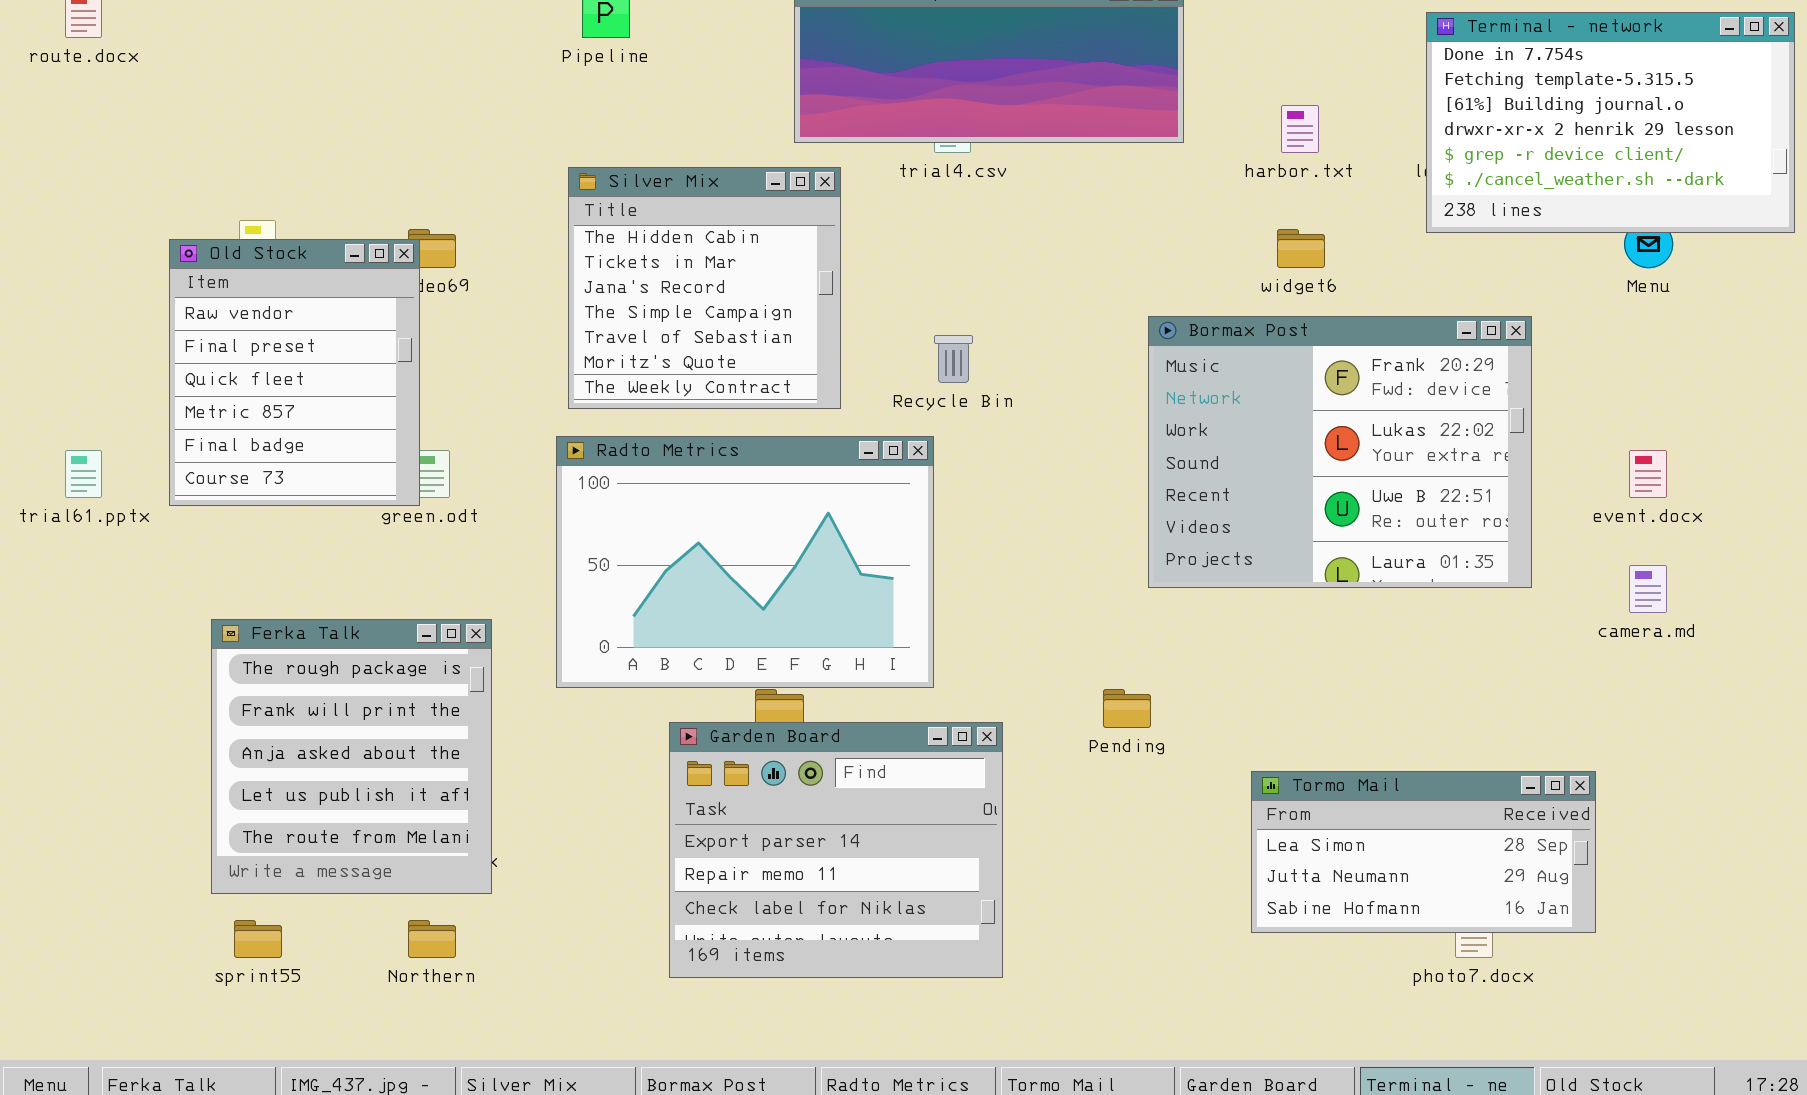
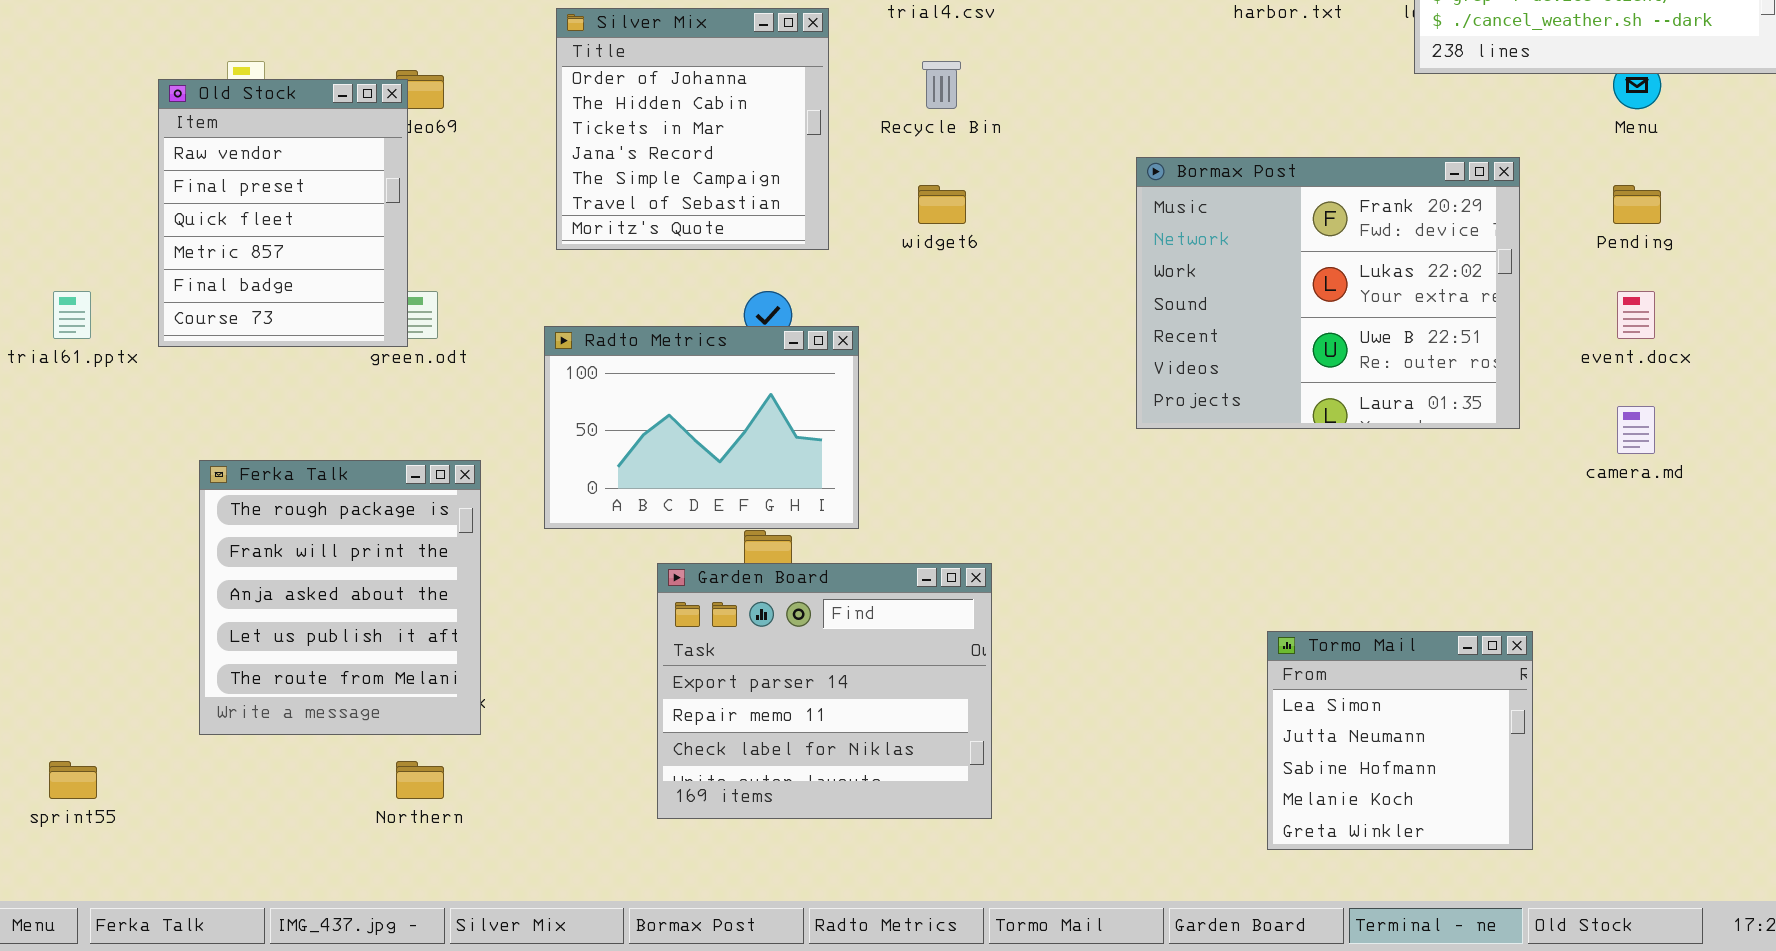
Silver Mix: [568,167,841,409] -> [556,8,829,250], scrolled up 1 row
widget6: [1277,229,1325,268] -> [918,185,966,224], moved
Recycle Bin: [934,335,973,383] -> [922,61,961,109], moved
Radto Metrics: [556,436,934,688] -> [544,326,859,529], resized
Pending: [1103,689,1151,728] -> [1613,185,1661,224], moved
Tormo Mail: [1251,771,1596,933] -> [1267,631,1533,850], moved, resized
sprint55: [234,920,282,958] -> [49,761,97,799], moved

